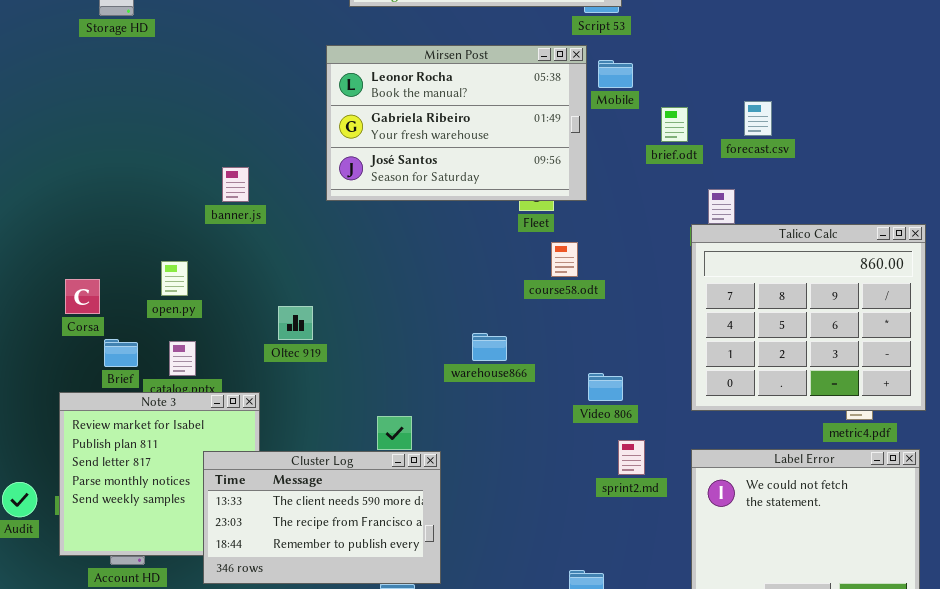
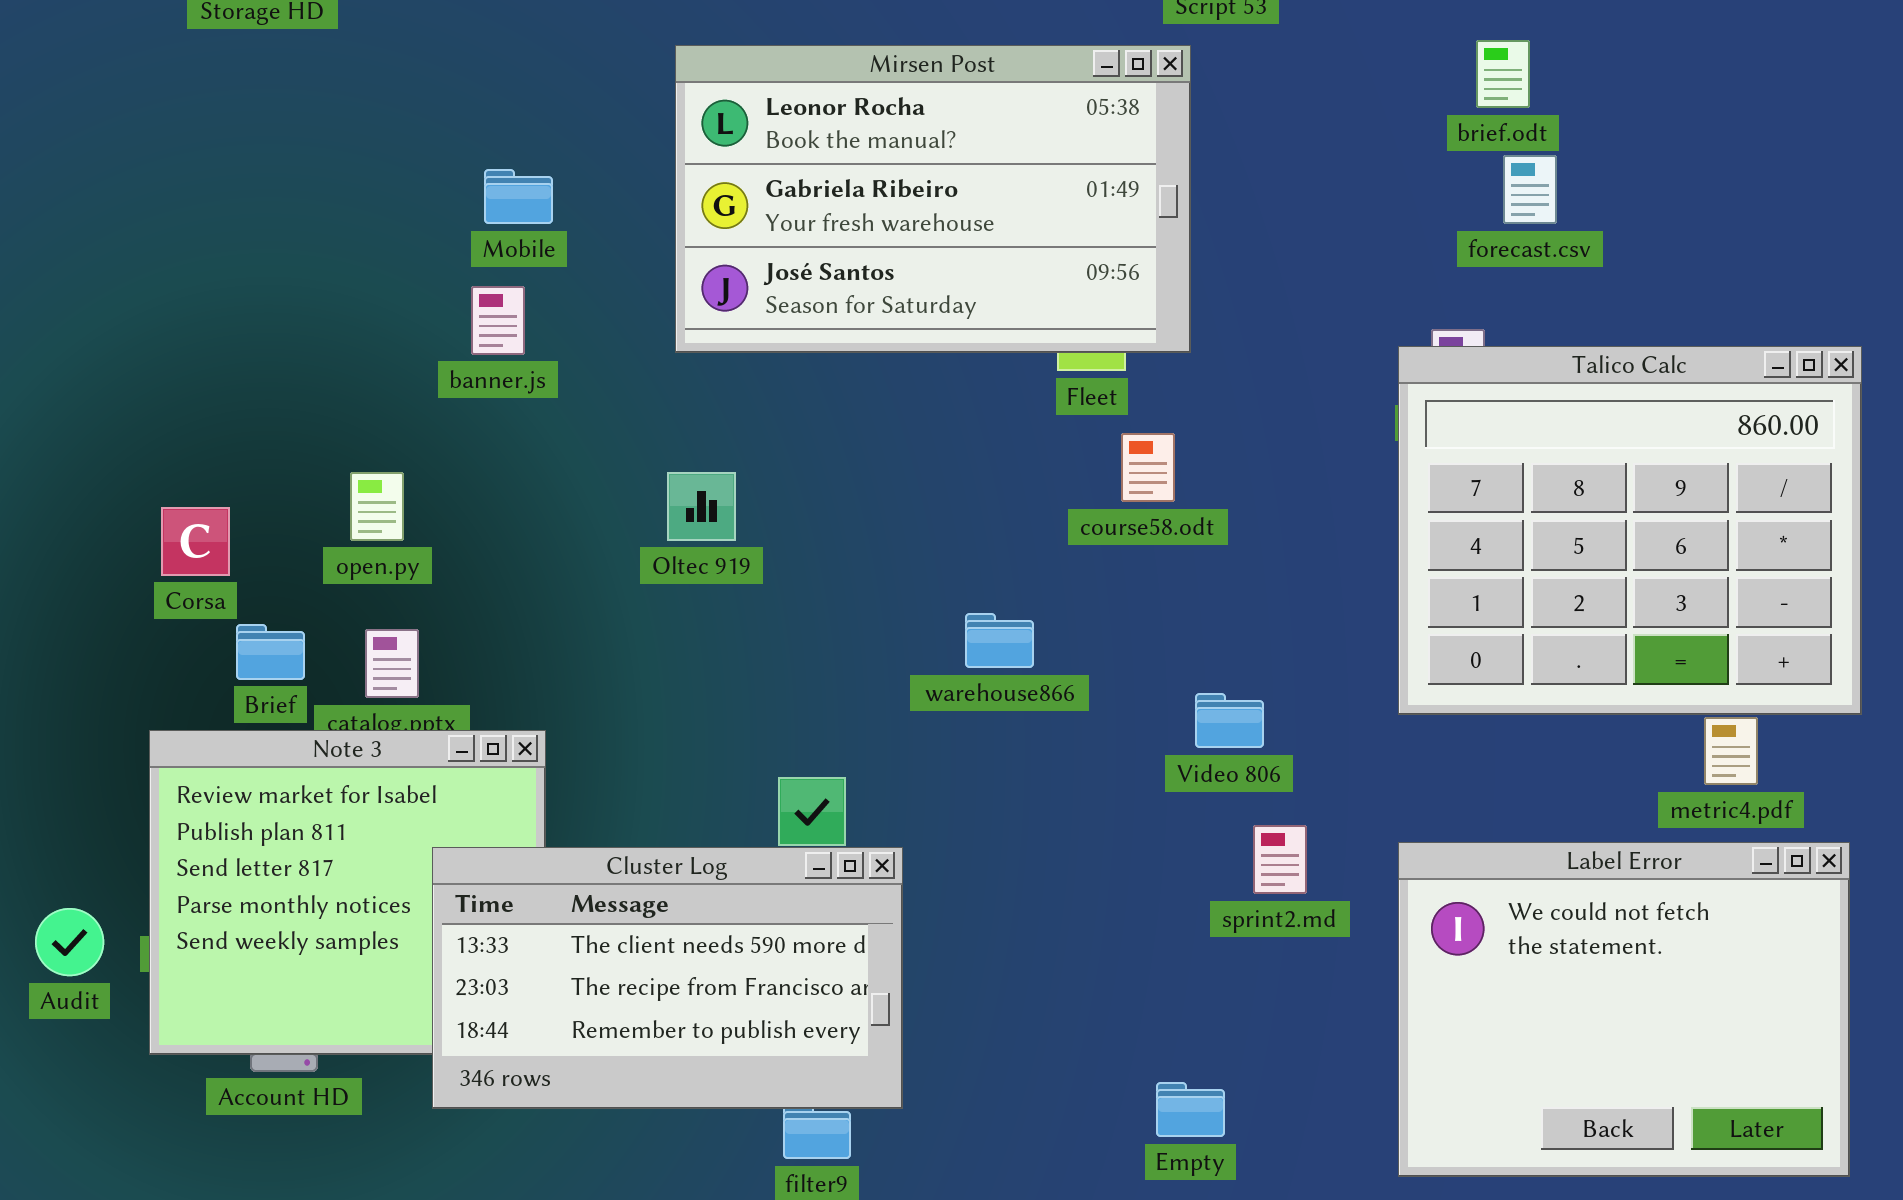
Mobile: [598,60,633,88] -> [484,169,553,224], moved
brief.odt: [661,107,688,142] -> [1476,40,1530,108], moved
Talico Calc: [691,224,926,411] -> [1398,346,1862,715], moved
Oltec 919: [278,306,313,340] -> [667,472,736,541], moved

